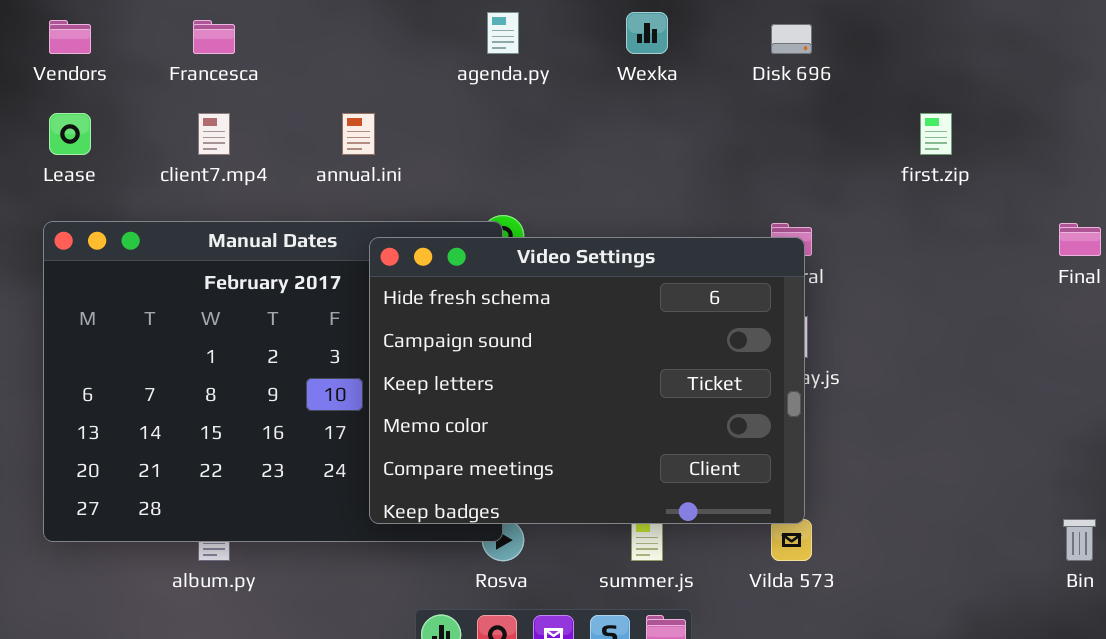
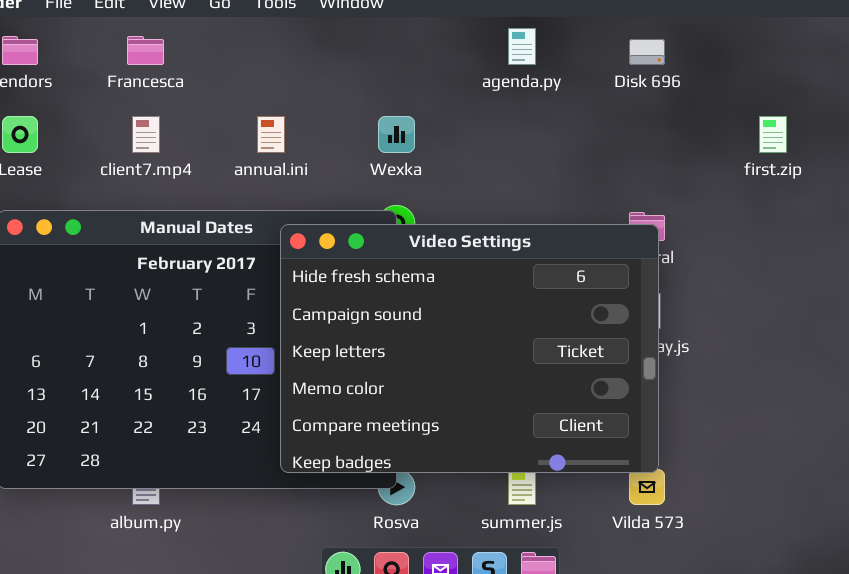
agenda.py: [487,12,519,54] -> [508,28,536,65], moved
Wexka: [626,12,668,54] -> [378,116,415,153], moved

